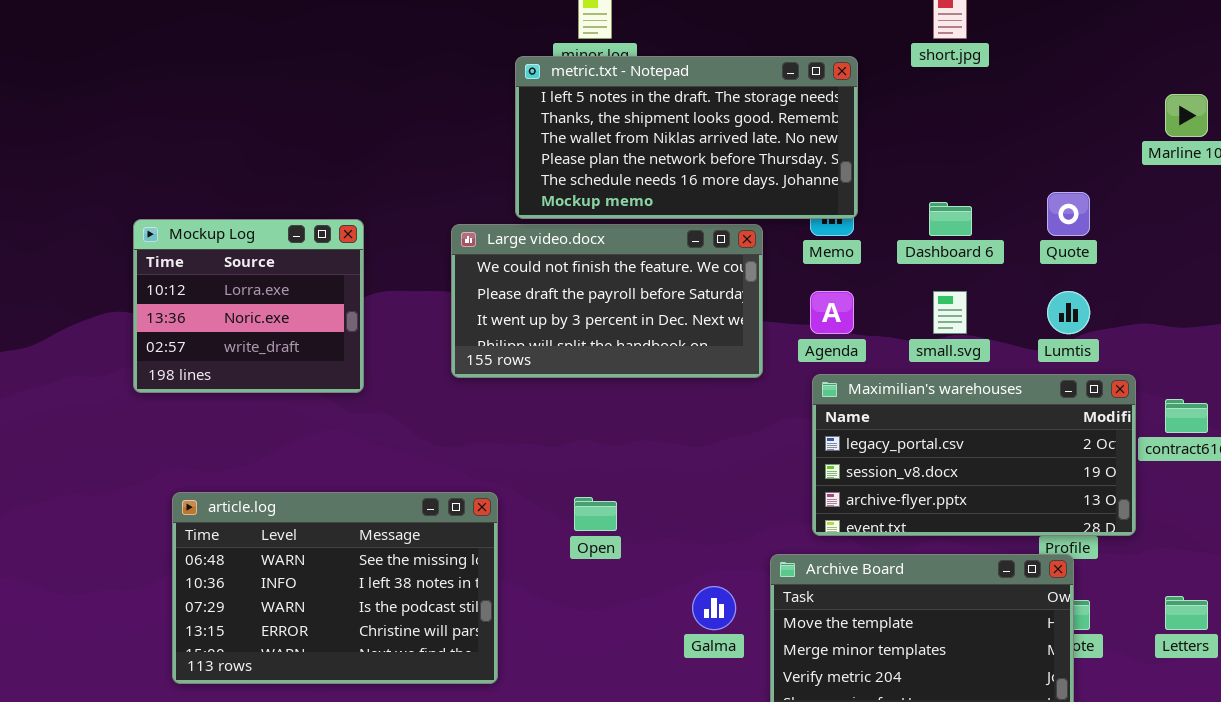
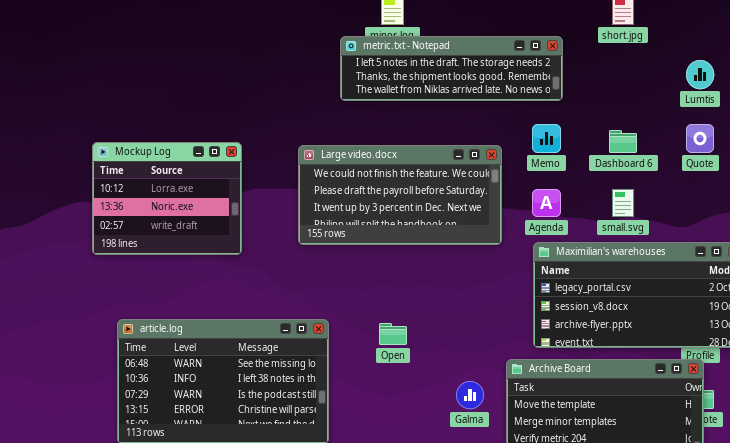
metric.txt - Notepad: [515,56,858,219] -> [340,36,563,101], resized
Lumtis: [1047,291,1090,334] -> [686,60,714,89], moved

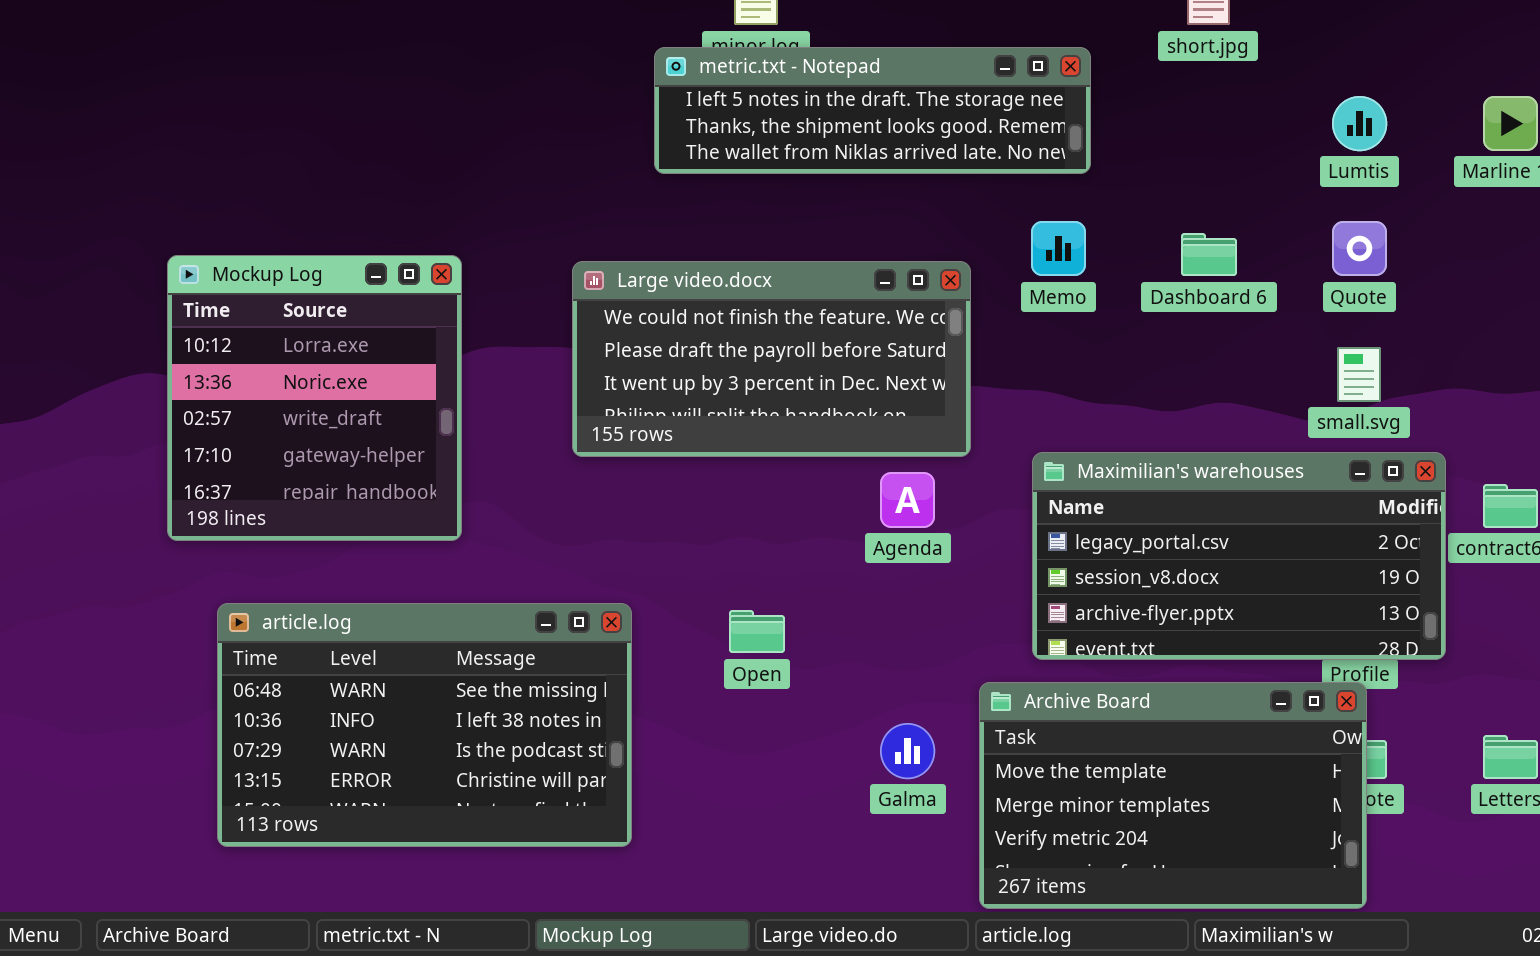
Mockup Log: [92,142,242,255] -> [167,255,462,541], resized
Agenda: [532,189,561,217] -> [880,472,935,528], moved
small.svg: [612,189,634,217] -> [1337,347,1381,402], moved

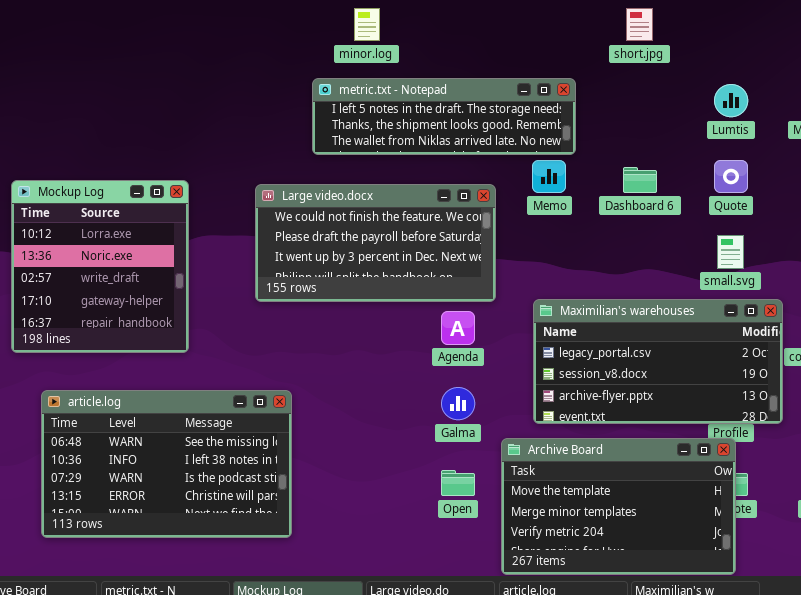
metric.txt - Notepad: [654,47,1091,174] -> [312,78,576,155], moved
Open: [729,610,785,653] -> [441,470,475,496], moved
Galma: [880,723,935,779] -> [441,387,475,420], moved

